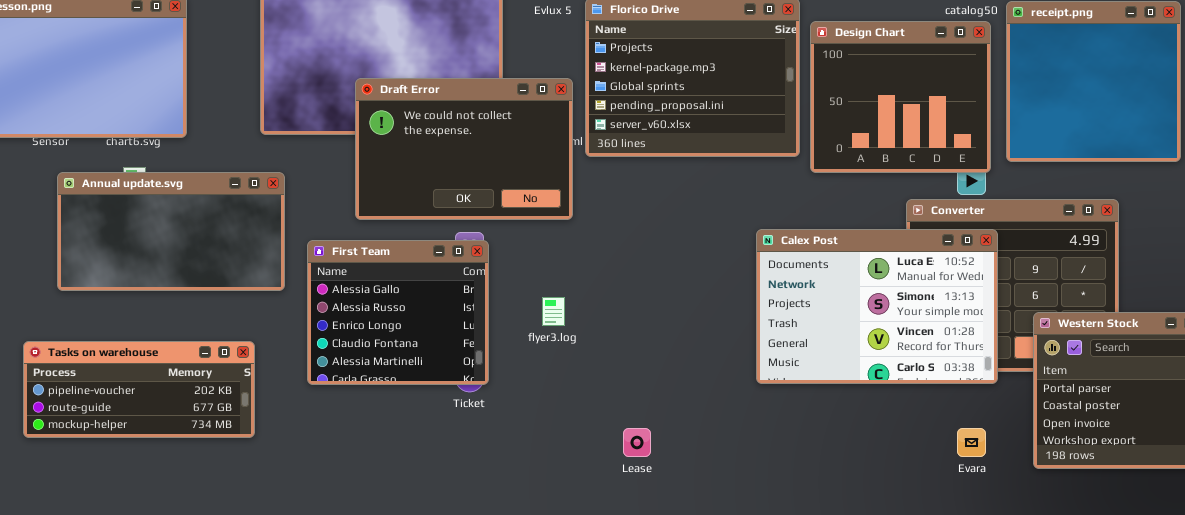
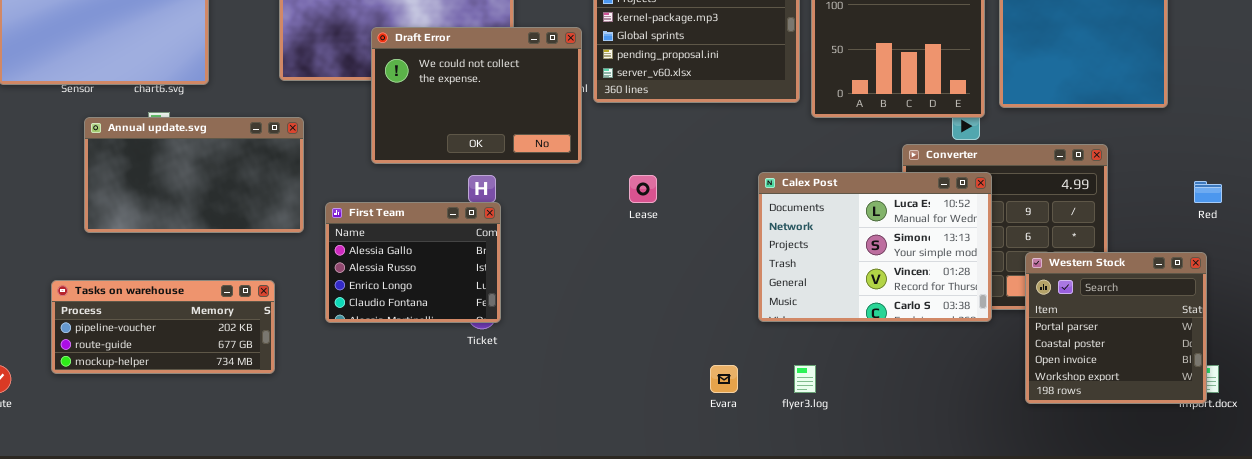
First Team: [307,240,489,385] -> [325,202,501,323], resized
flyer3.log: [542,297,565,326] -> [794,365,816,393], moved
Lease: [623,428,651,457] -> [629,175,657,203], moved
Evara: [957,428,986,457] -> [710,365,738,393], moved

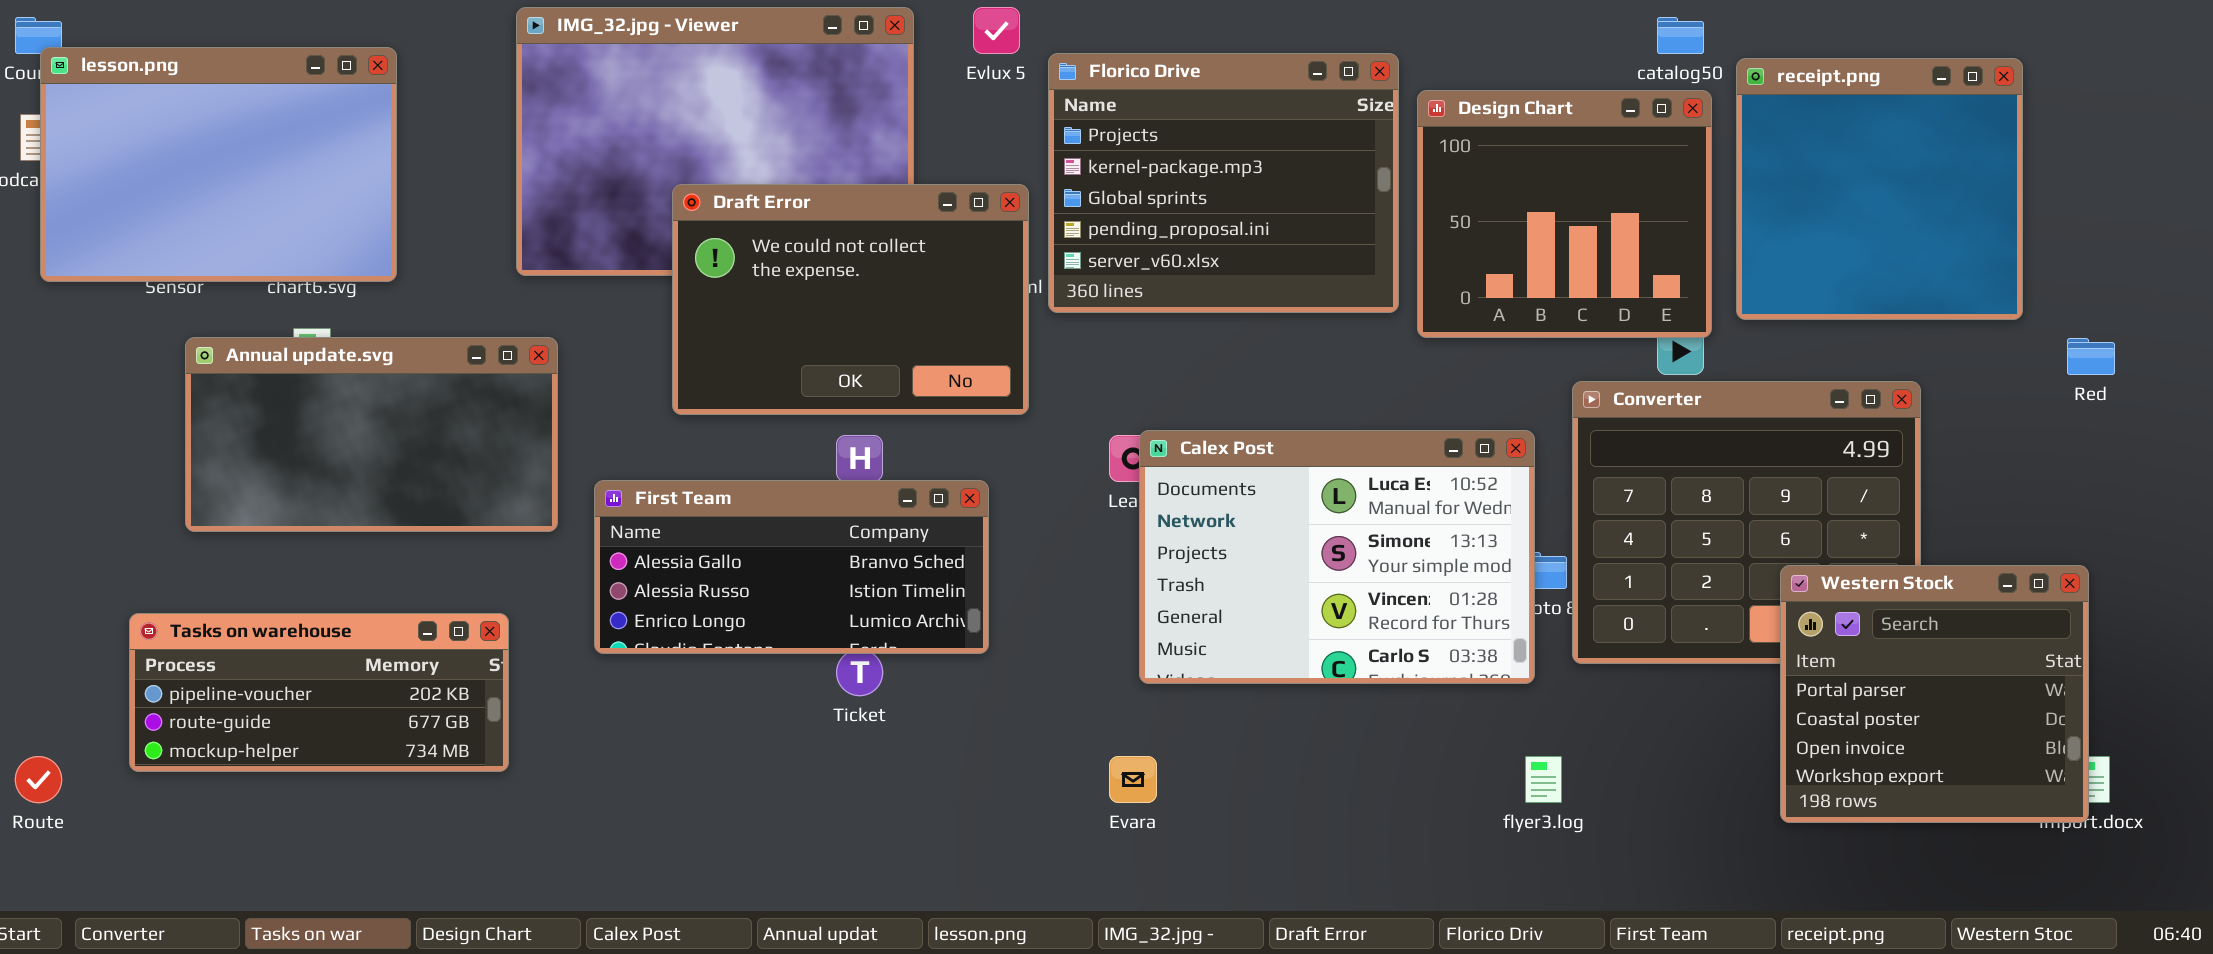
Calex Post: [758,172,992,322] -> [1139,430,1535,684], moved
Red: [1194,181,1222,203] -> [2067,338,2115,375], moved
First Team: [325,202,501,323] -> [594,480,989,654], resized
Evara: [710,365,738,393] -> [1109,756,1157,803], moved
flyer3.log: [794,365,816,393] -> [1525,756,1562,803], moved

